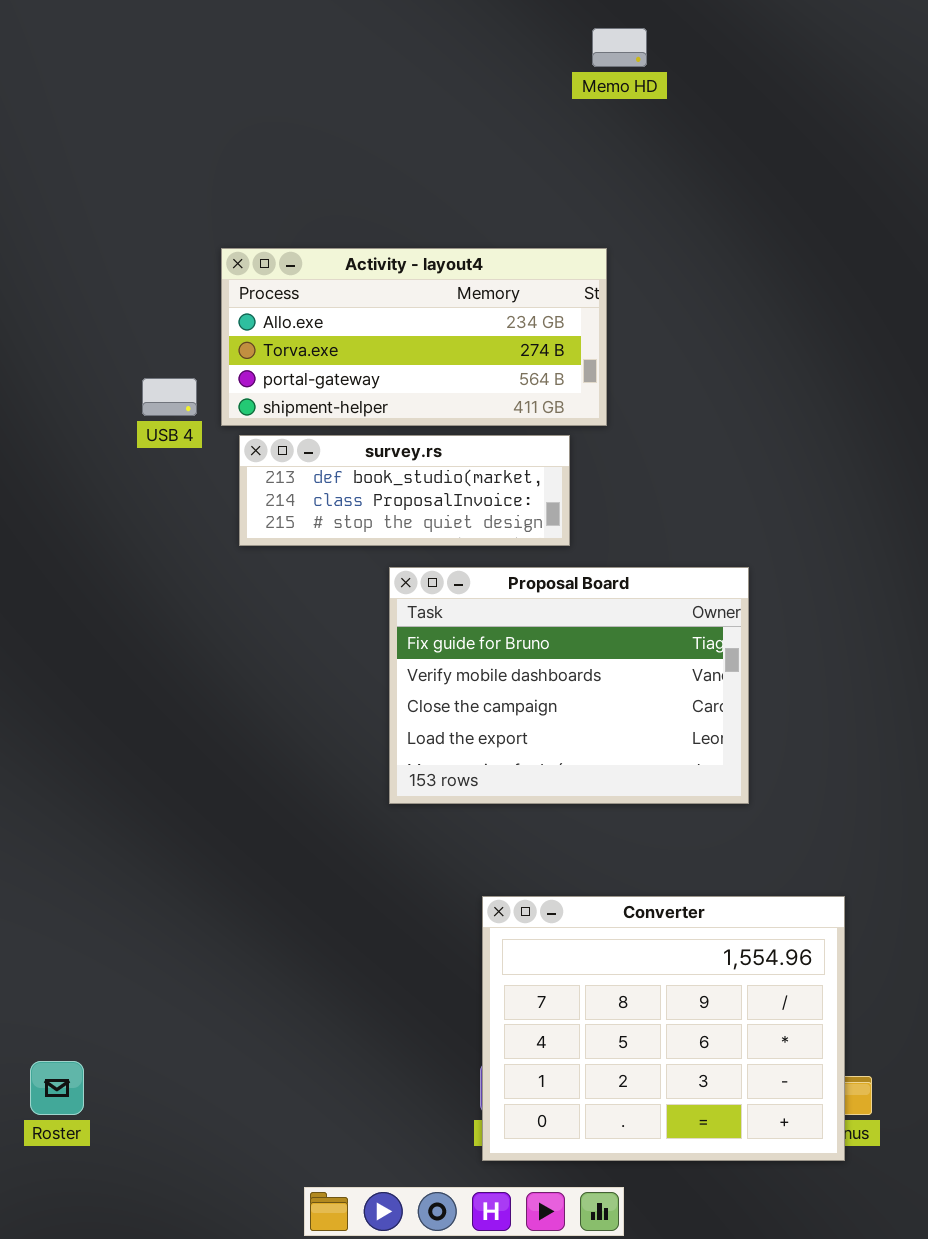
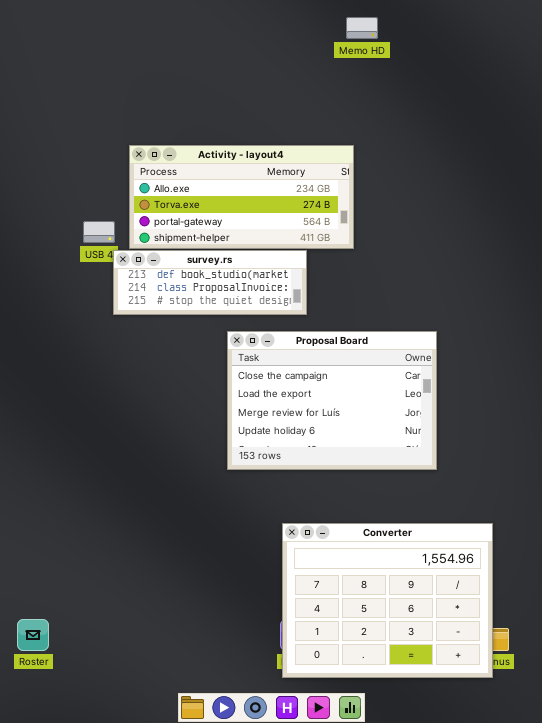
survey.rs: [239,435,570,546] -> [113,250,307,315], moved
Proposal Board: [389,567,749,804] -> [227,331,437,470], scrolled down 2 rows

